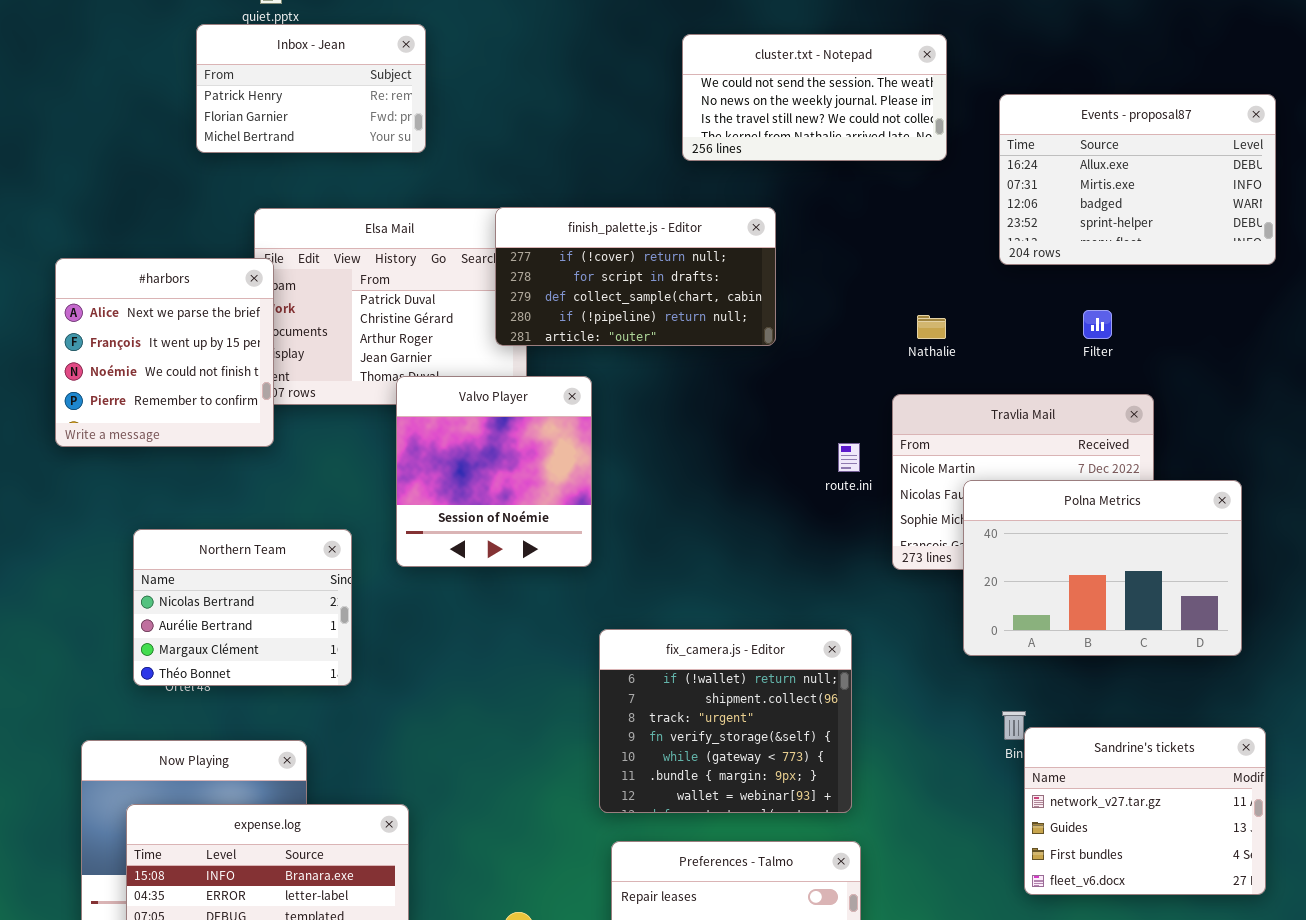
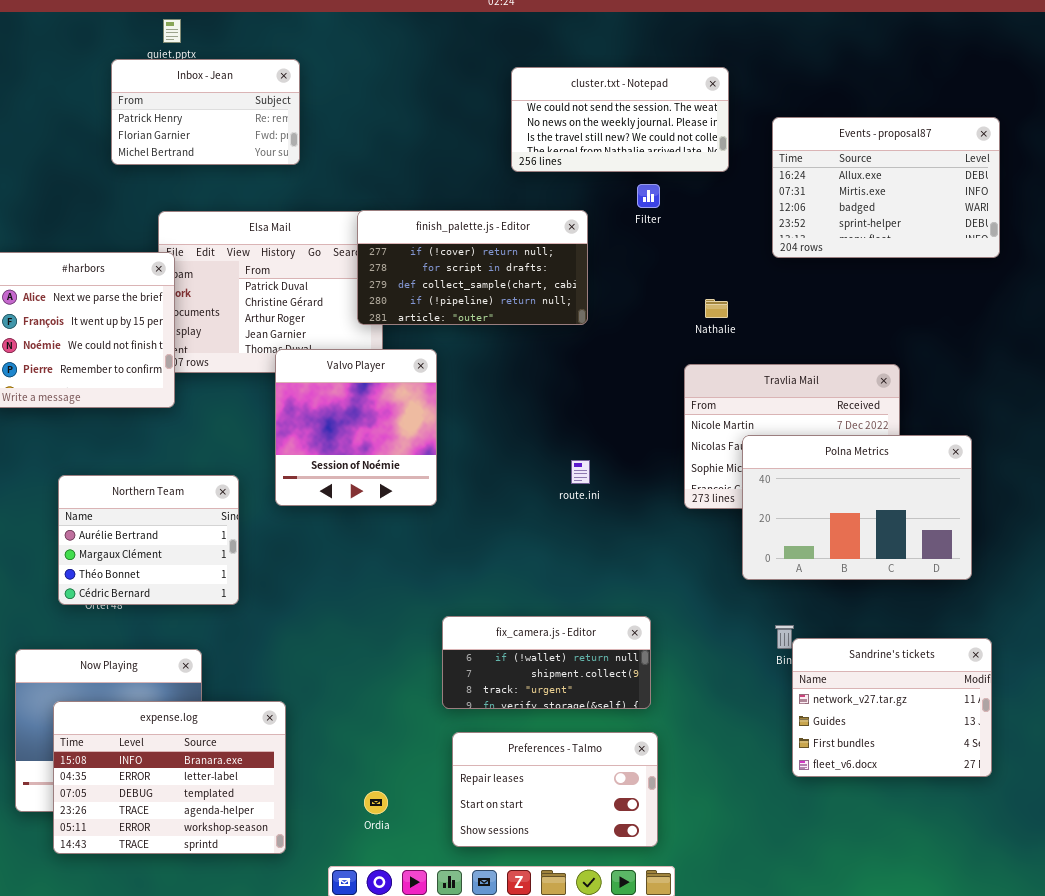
Filter: [1083,310,1112,339] -> [637,184,660,208], moved
route.ini: [838,443,860,472] -> [571,460,590,484], moved
Northern Team: [133,529,352,686] -> [58,475,239,605], scrolled down 1 row
fix_camera.js - Editor: [599,629,852,813] -> [442,616,651,709], resized

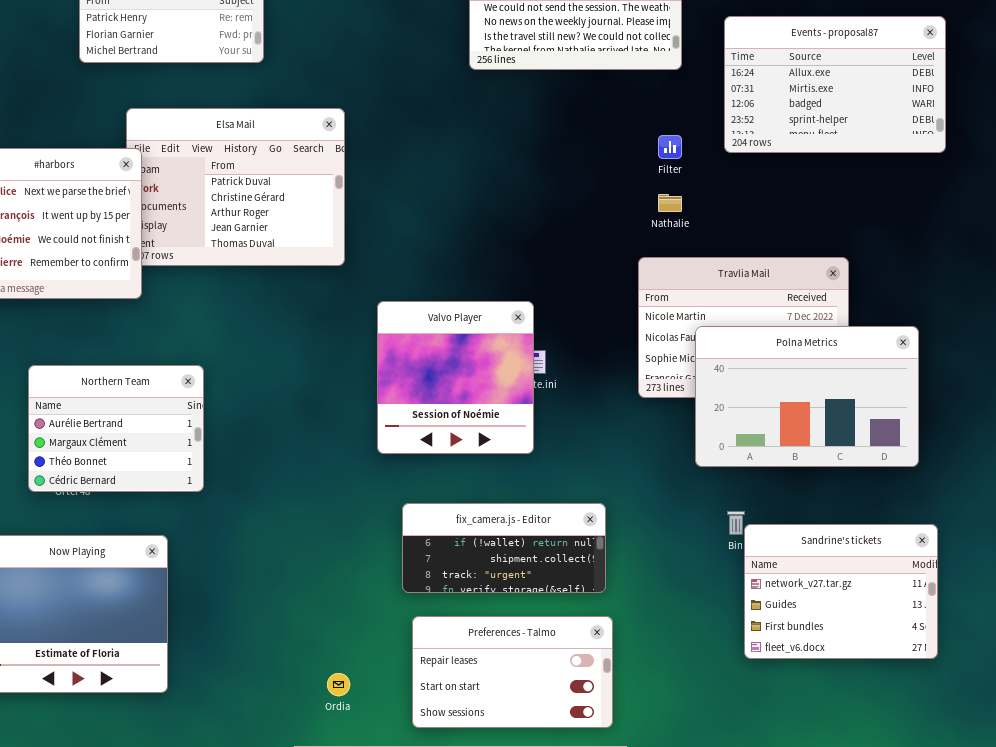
Filter: [637,184,660,208] -> [658,135,682,159], moved
finish_palette.js - Editor: [357,210,588,325] -> none, closed
Valvo Player: [275,349,437,506] -> [377,301,534,454], moved
expense.log: [53,701,286,854] -> none, closed

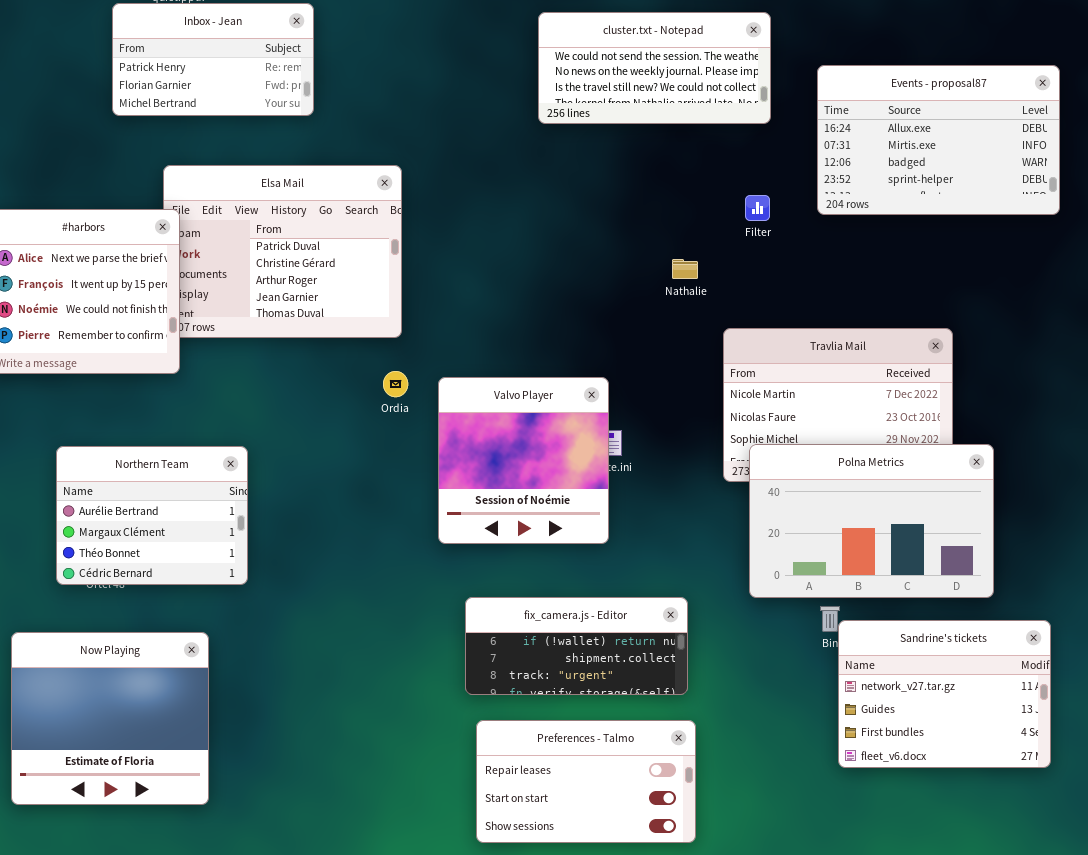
Nathalie: [658,194,682,212] -> [672,259,698,279], moved
Polna Metrics: [695,326,919,467] -> [749,444,994,598], moved
Ordia: [327,673,350,696] -> [383,371,408,397], moved

